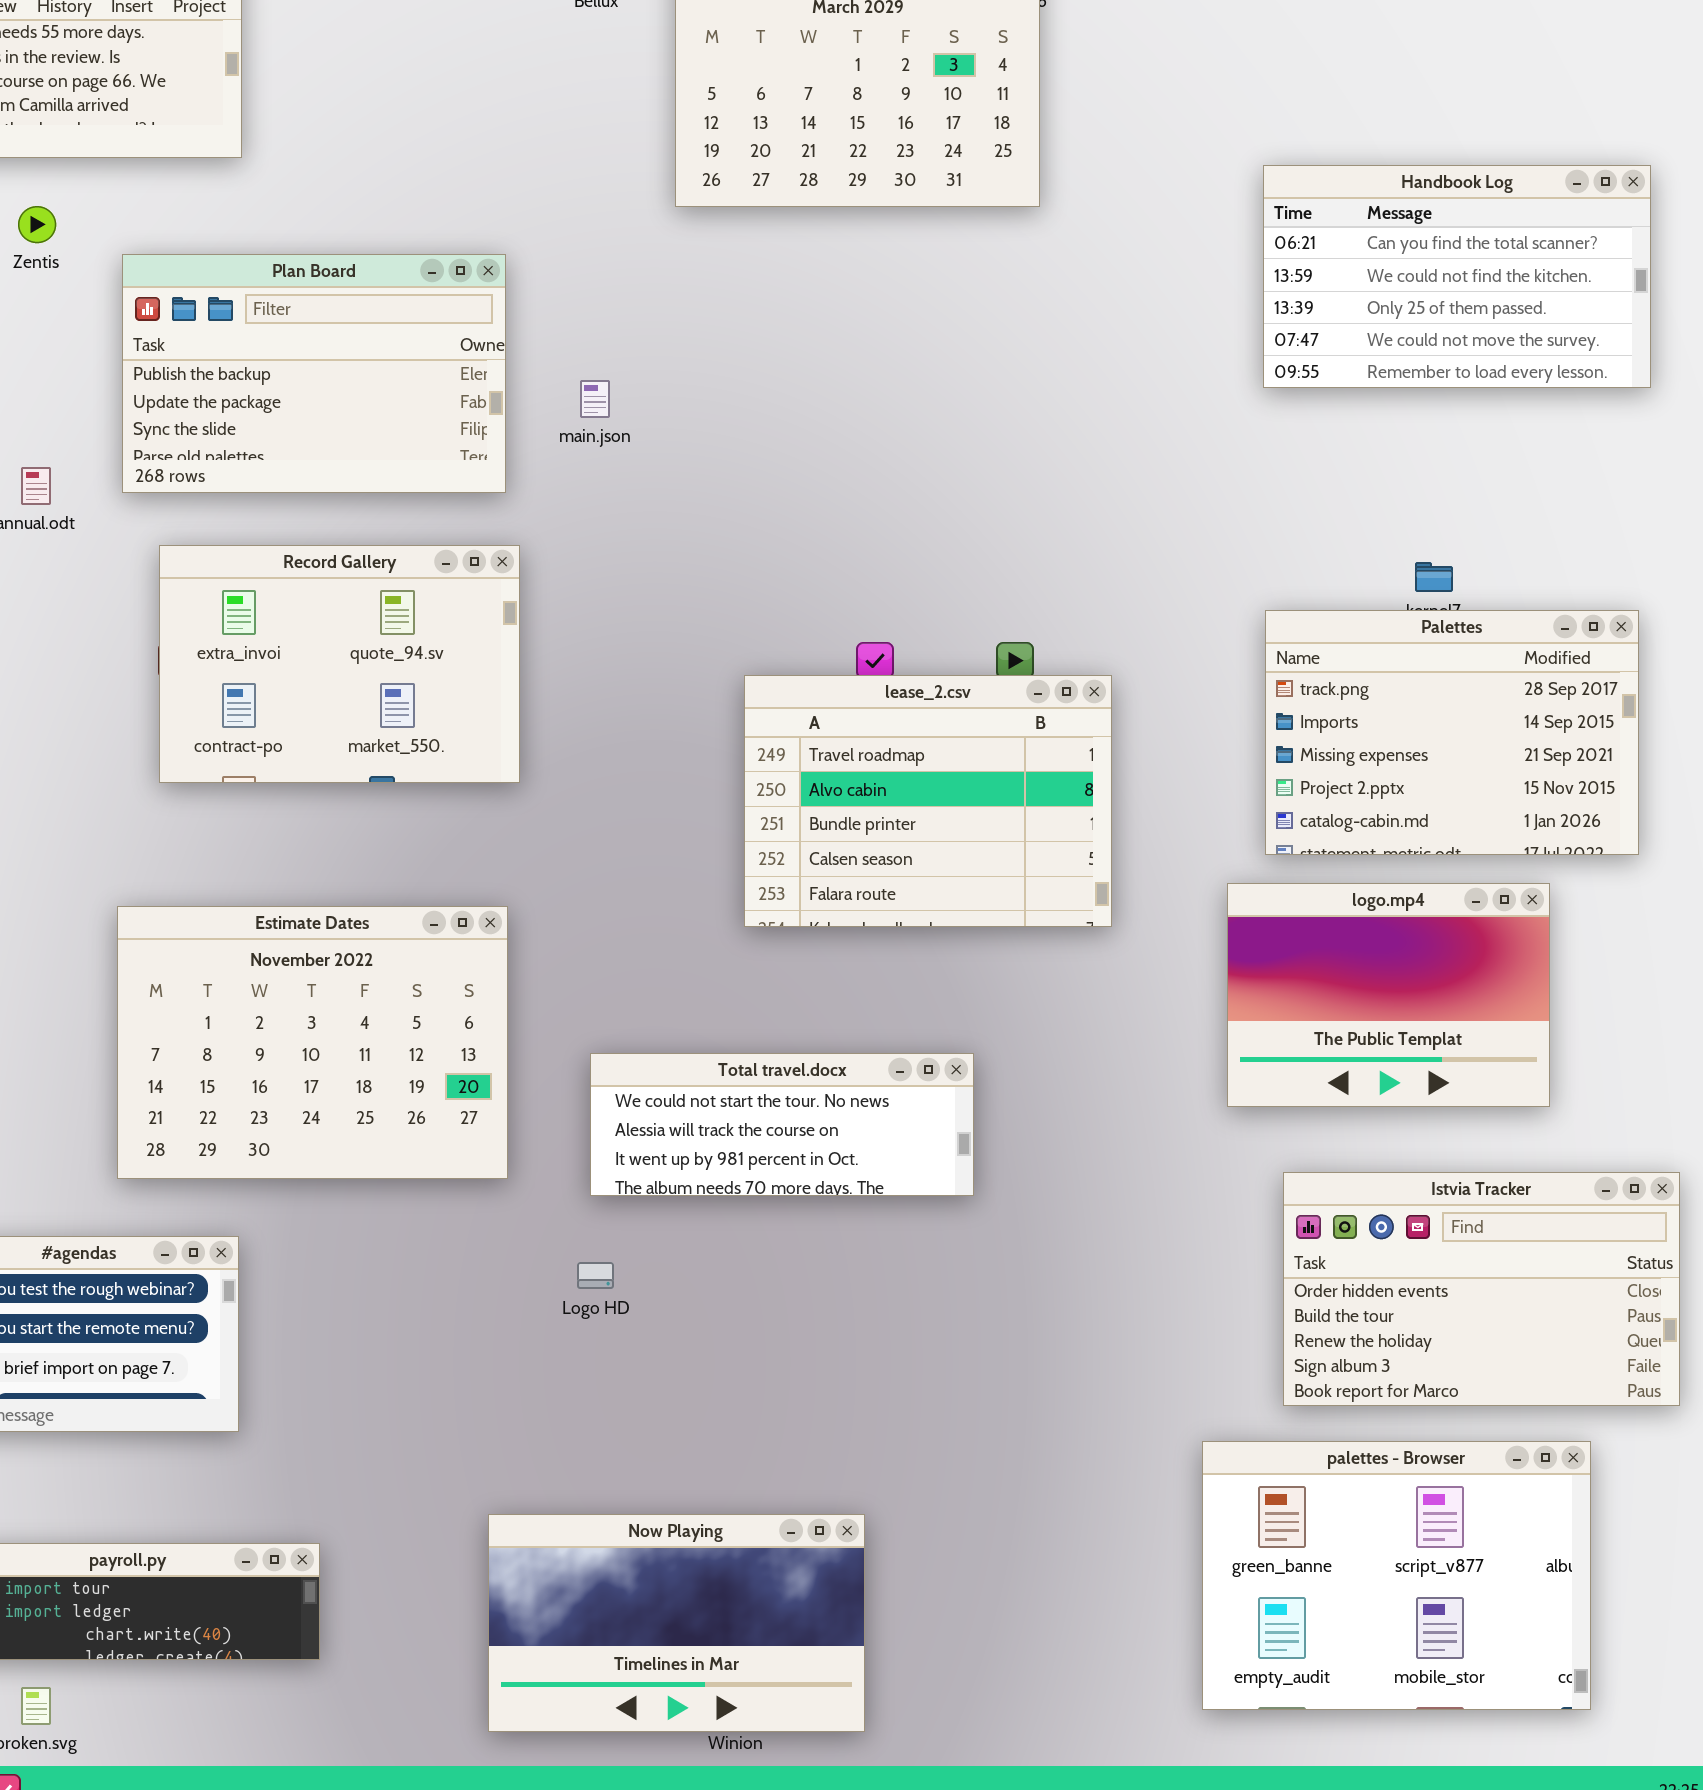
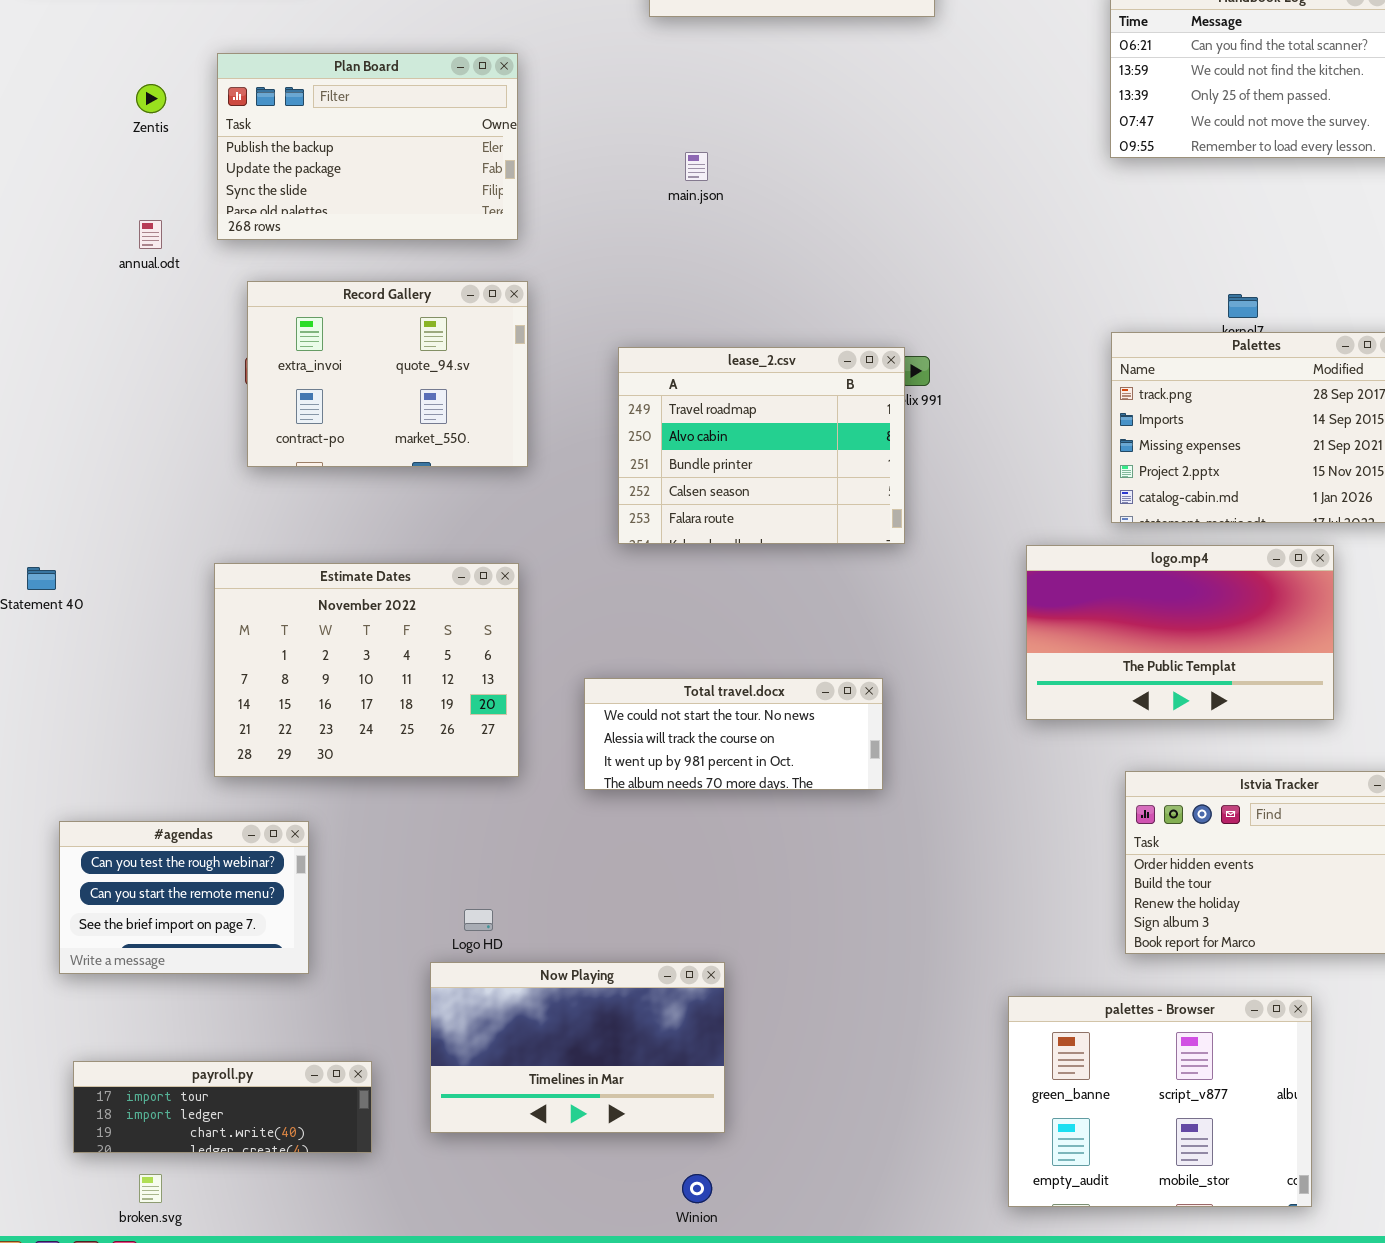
Zentis: [18,206,56,243] -> [136,84,166,113], moved
main.json: [580,380,610,418] -> [685,152,708,181], moved
lease_2.csv: [744,675,1112,927] -> [618,347,905,544], moved
logo.mp4: [1227,883,1550,1107] -> [1026,545,1334,720], resized
Logo HD: [577,1262,614,1289] -> [464,909,493,931], moved
palettes - Browser: [1202,1441,1591,1710] -> [1008,996,1312,1207], moved
Now Playing: [488,1514,865,1732] -> [430,962,725,1133], moved

